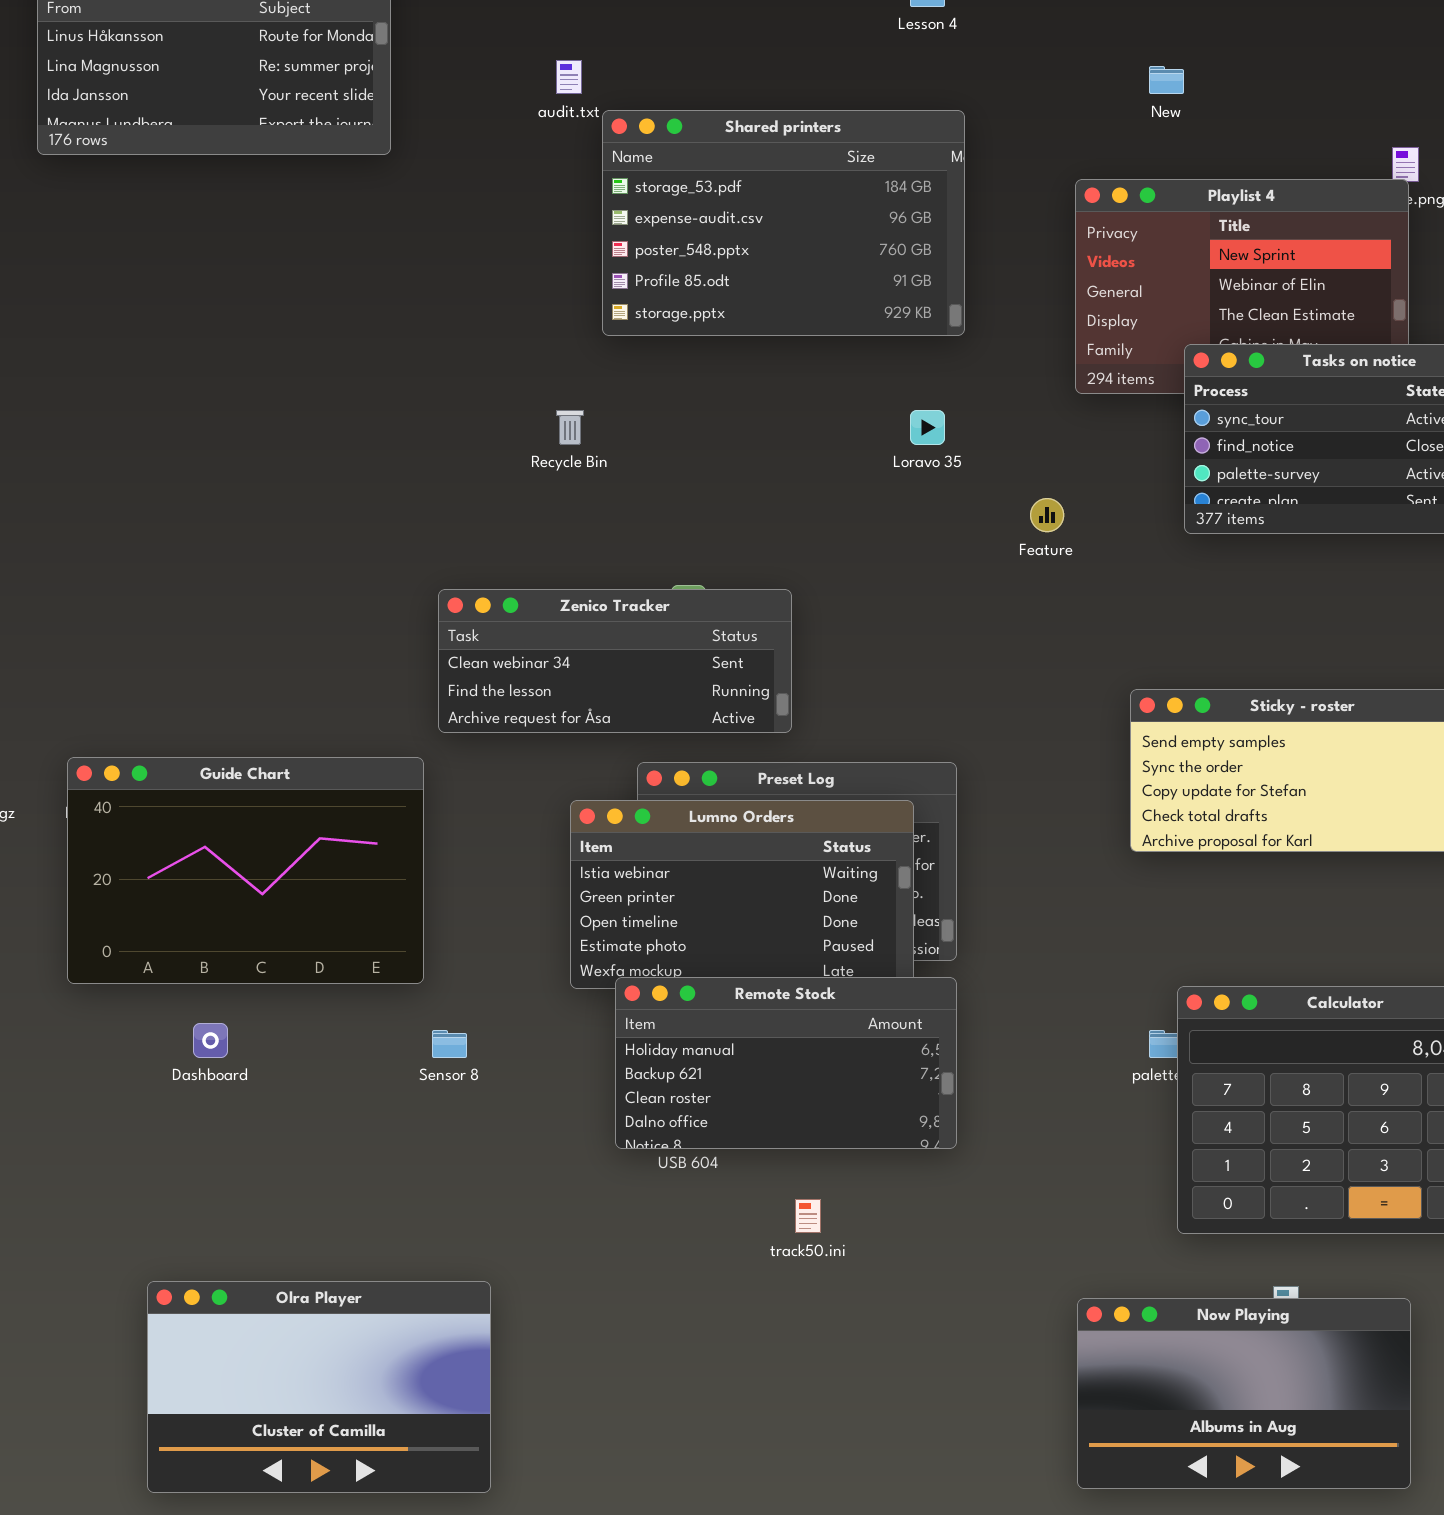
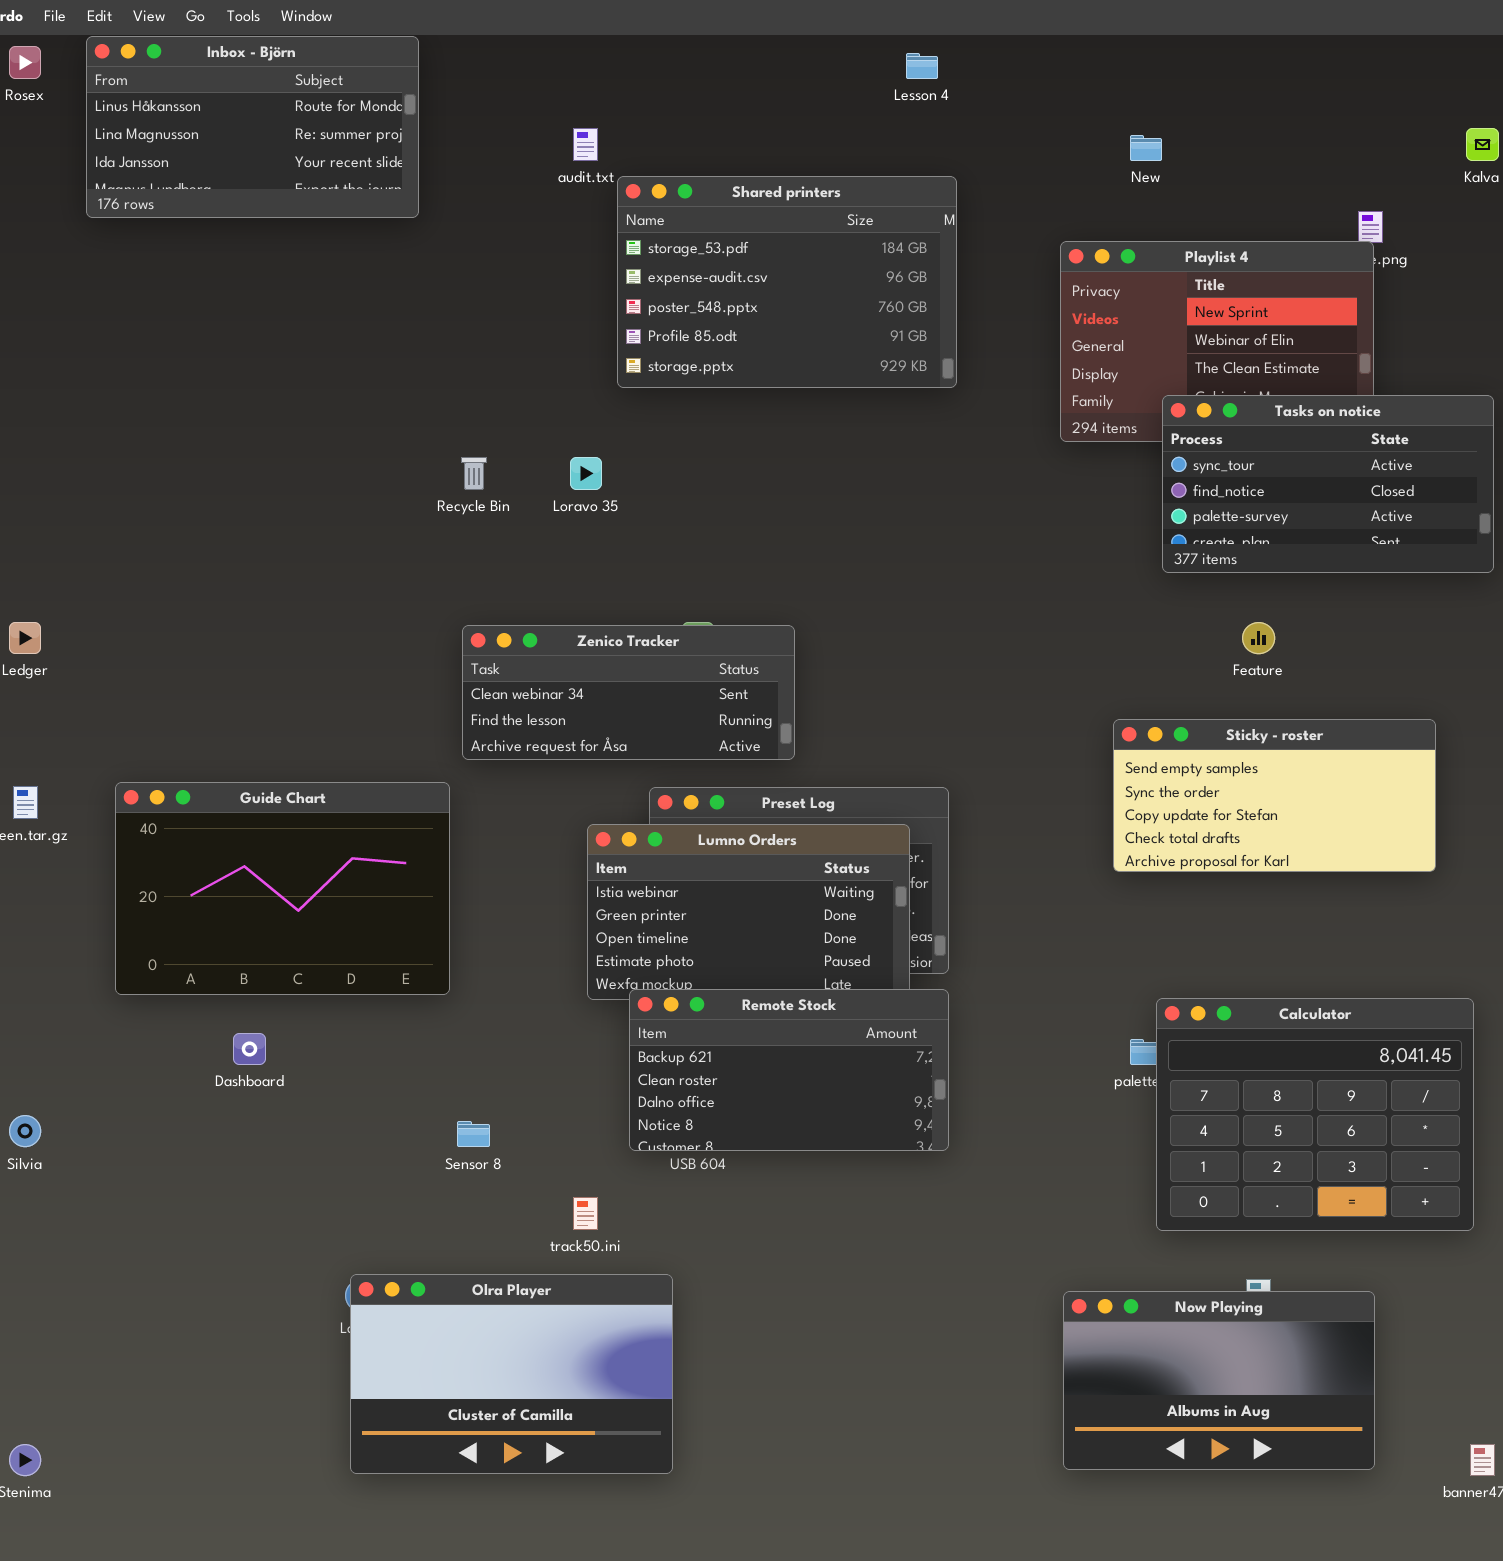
Recycle Bin: [556,410,584,445] -> [461,457,487,490], moved
Loravo 35: [910,410,945,445] -> [570,457,602,490], moved
Feature: [1030,498,1064,532] -> [1242,622,1275,654], moved
Remote Stock: [615,977,957,1149] -> [629,989,949,1151], scrolled down 1 row
Sensor 8: [432,1030,467,1058] -> [457,1121,490,1147], moved
track50.ini: [795,1199,821,1233] -> [573,1197,598,1230], moved
Olra Player: [147,1281,491,1493] -> [350,1274,673,1474], moved

